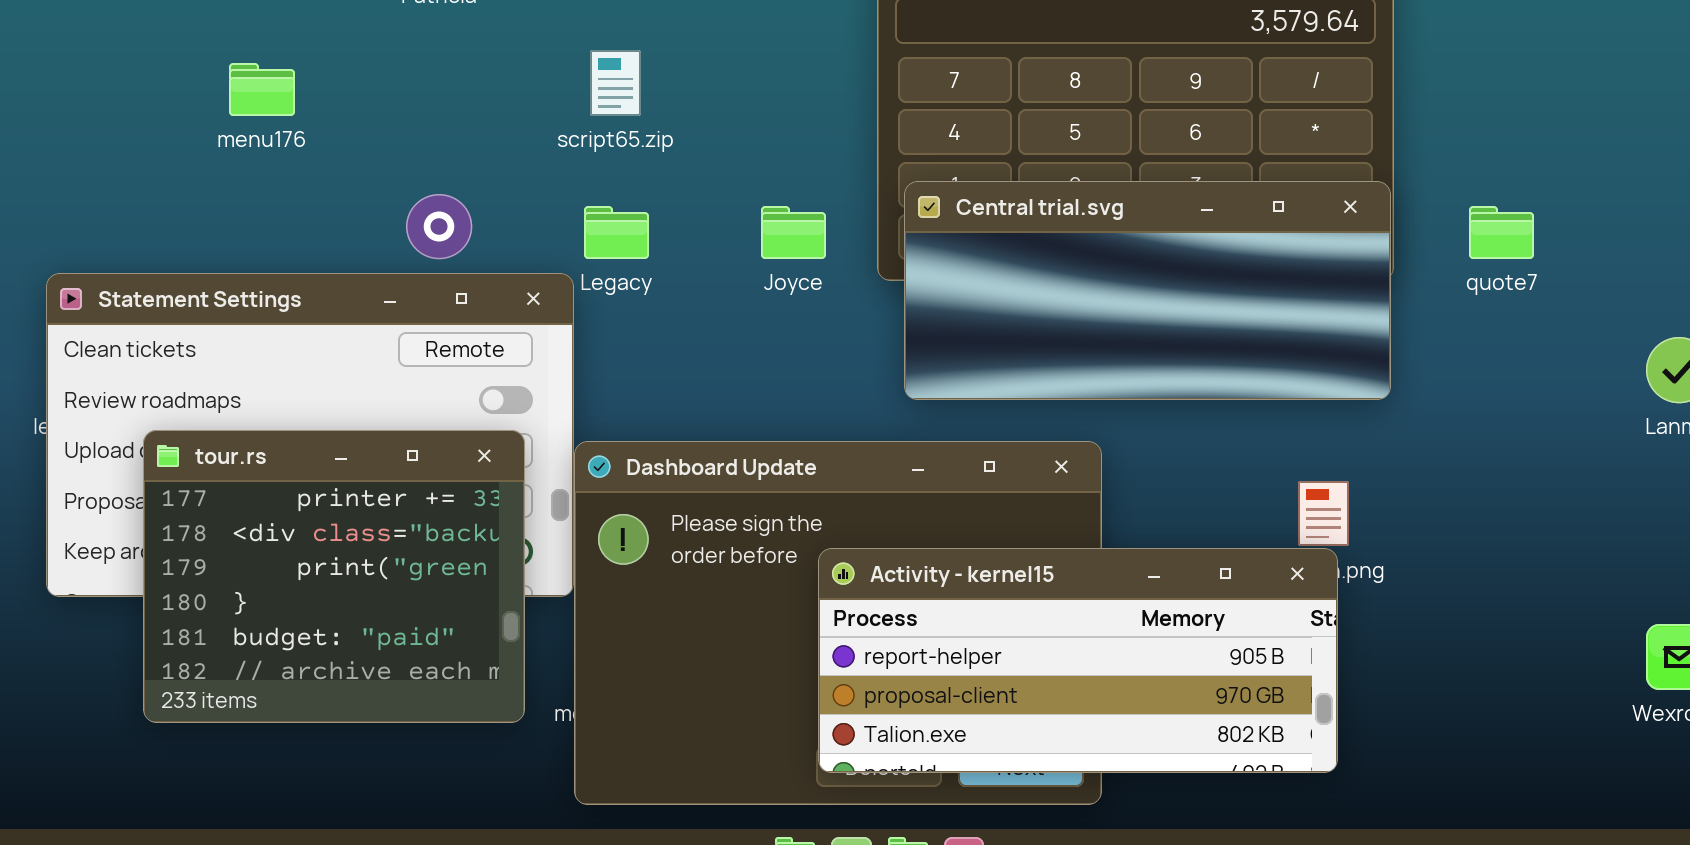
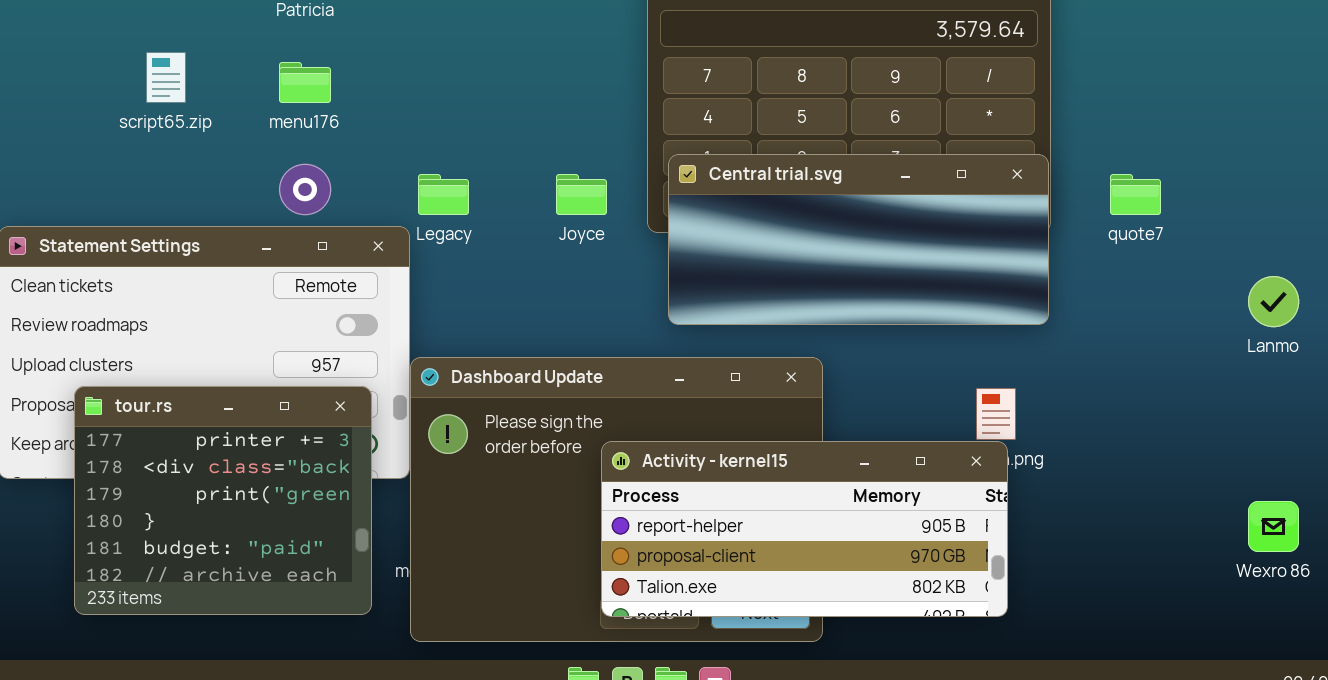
script65.zip: [590,50,641,116] -> [146,52,186,103], moved
menu176: [229,63,295,116] -> [279,62,331,103], moved
tour.rs: [143,430,525,723] -> [74,386,372,615], moved

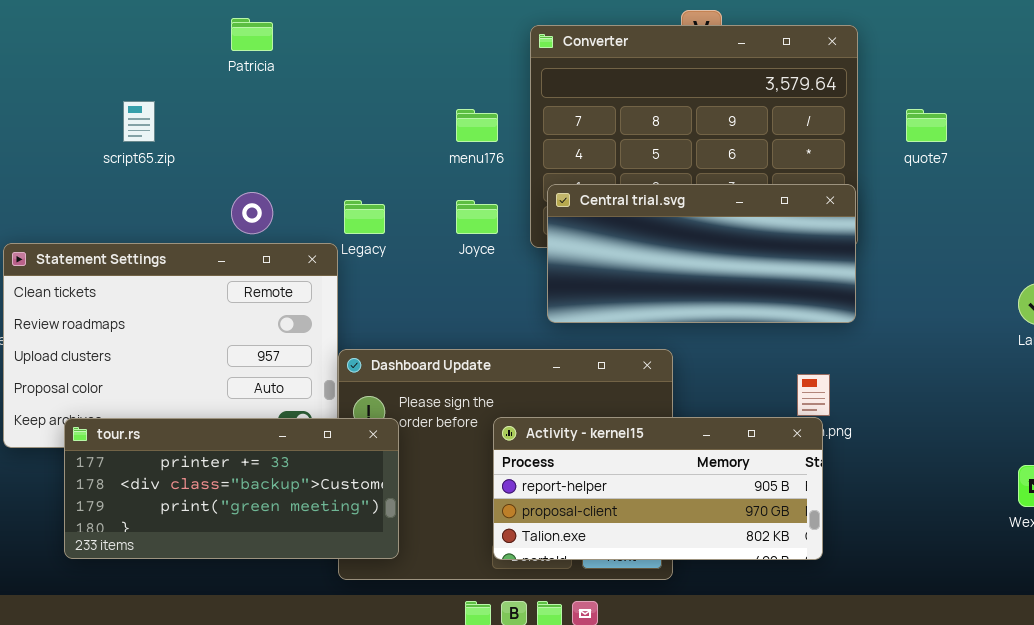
menu176: [279,62,331,103] -> [456,109,498,142], moved
quote7: [1110,174,1161,215] -> [906,109,947,142], moved
tour.rs: [74,386,372,615] -> [64,418,399,559], resized

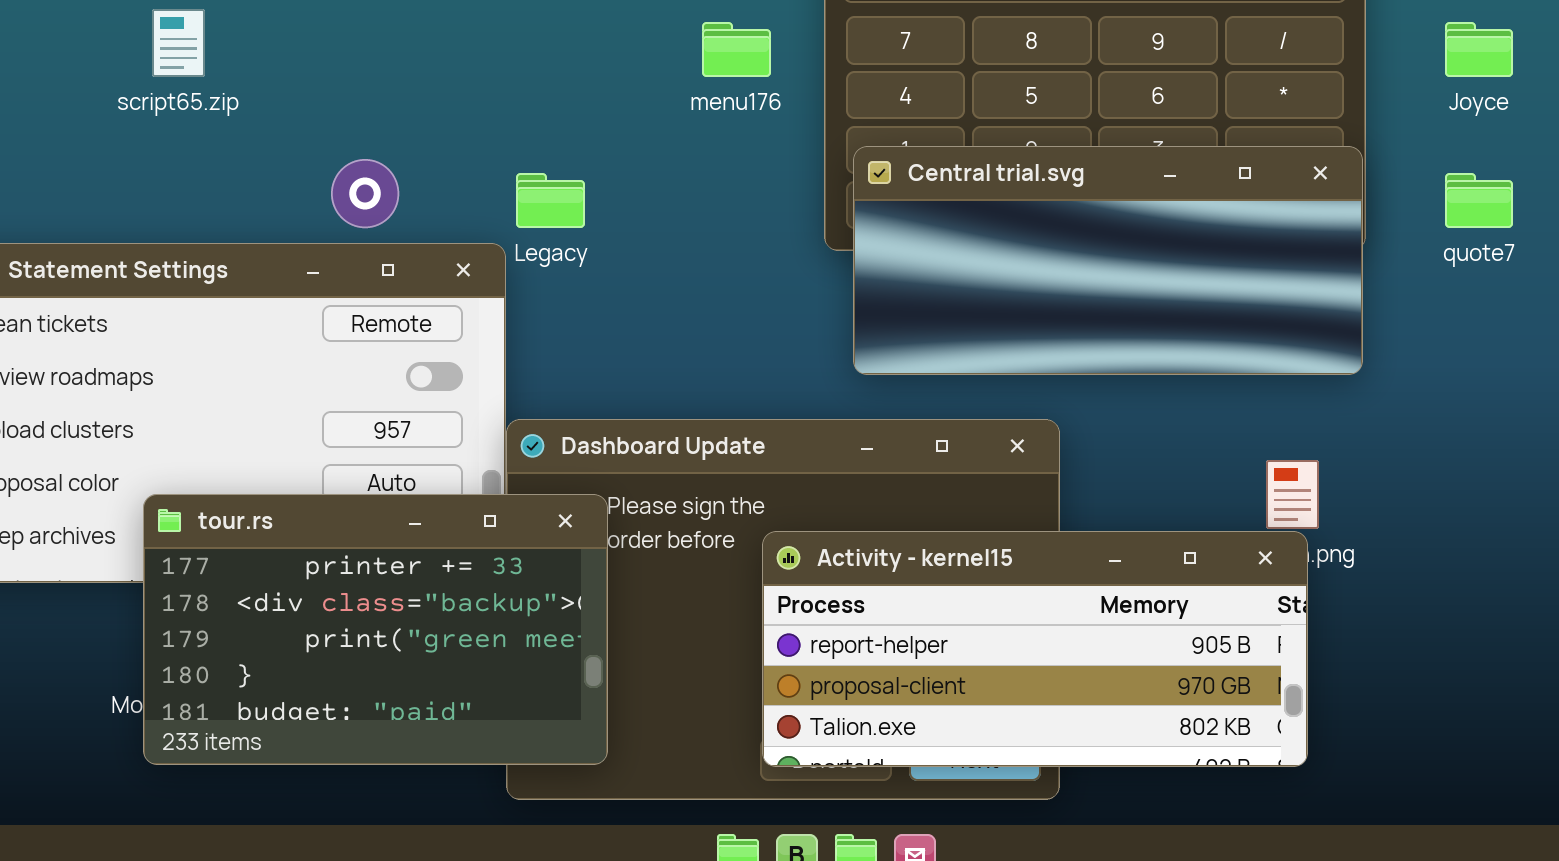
quote7: [906,109,947,142] -> [1445,173,1513,228], moved
Joyce: [456,200,498,234] -> [1445,22,1513,77], moved
tour.rs: [64,418,399,559] -> [143,494,608,765], resized

